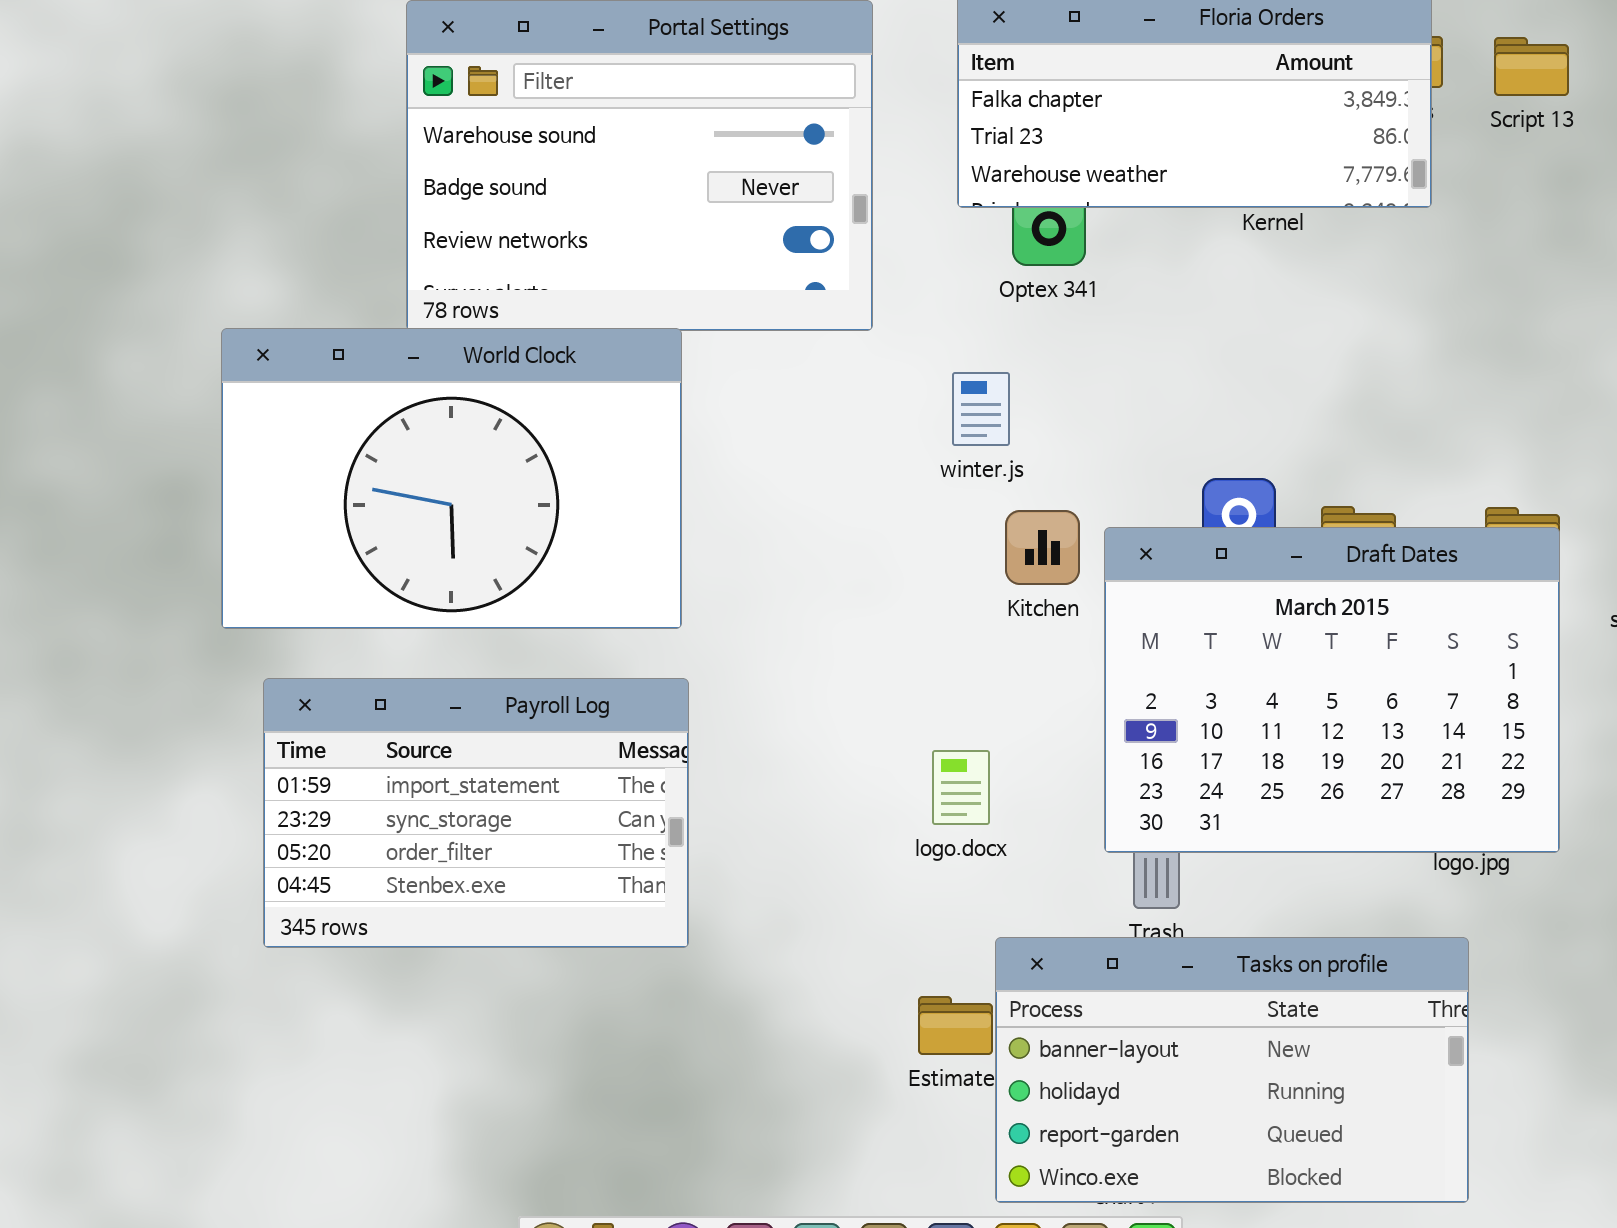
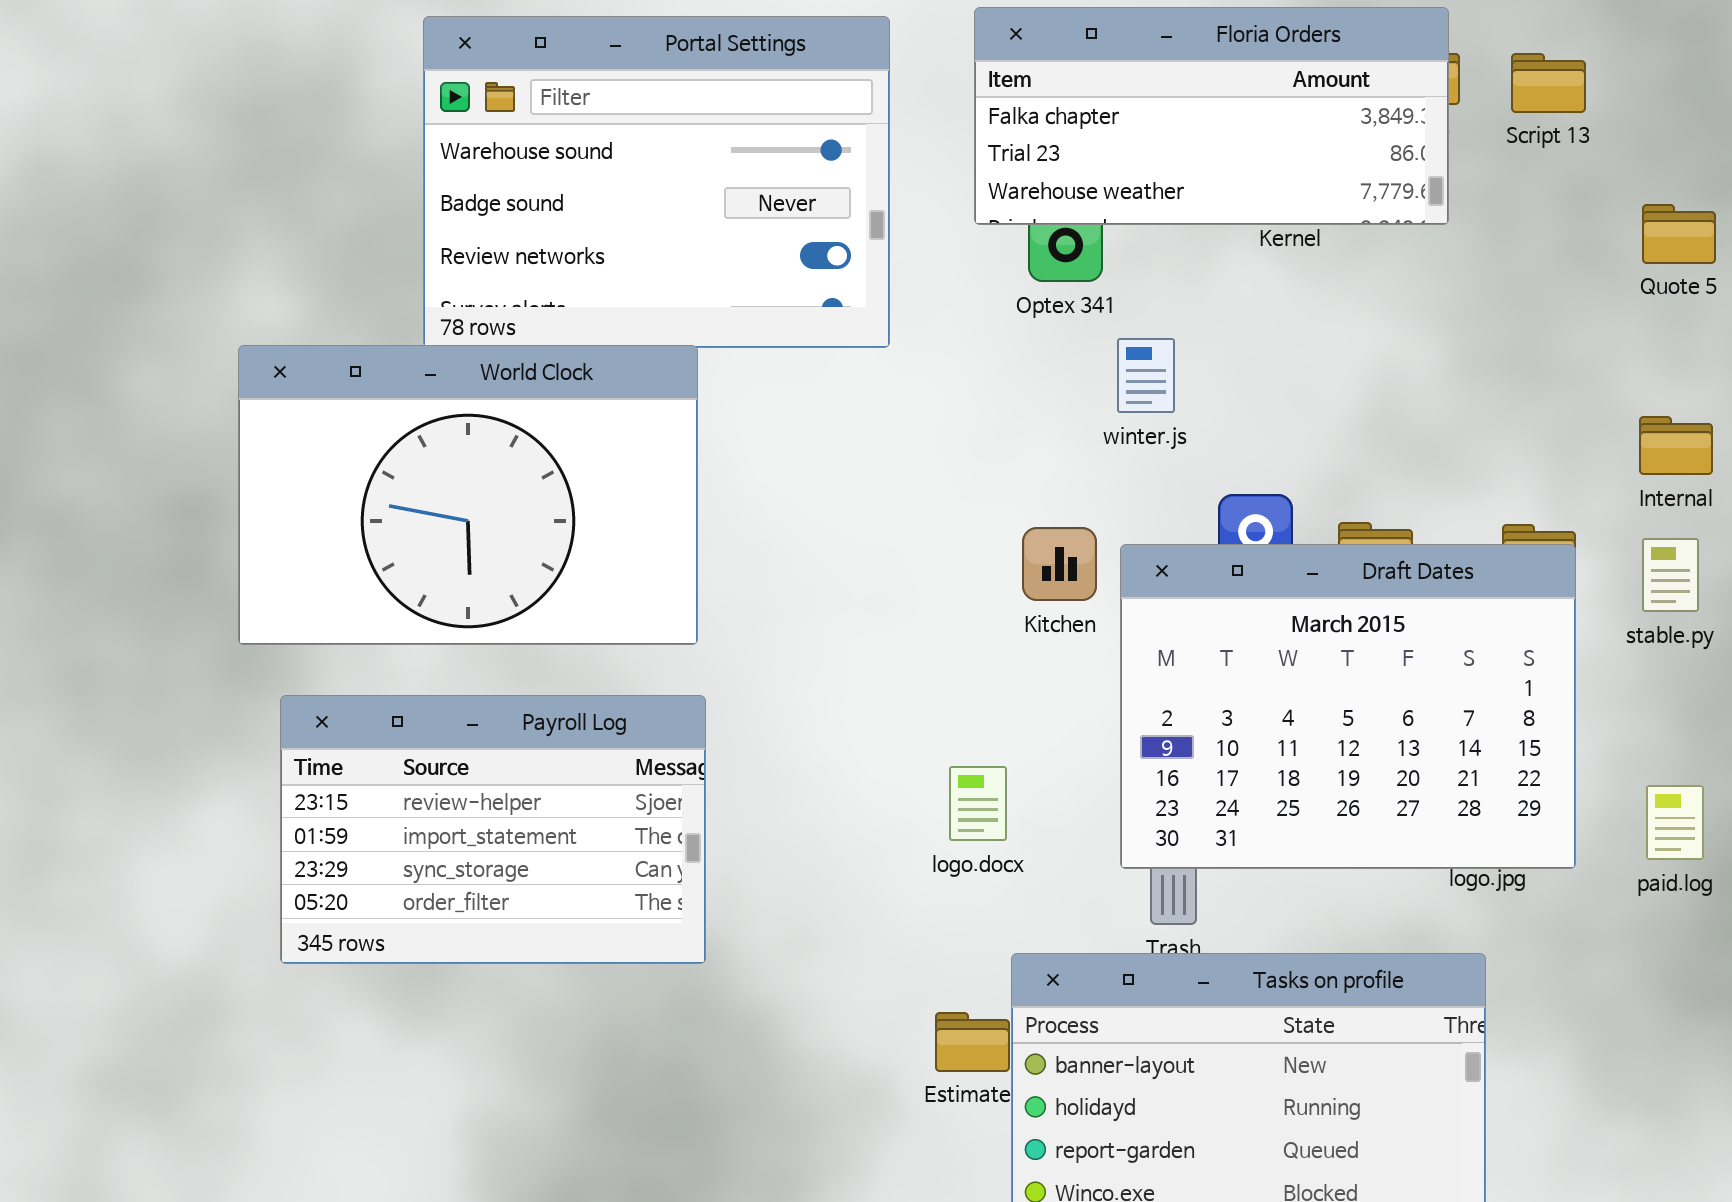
winter.js: [952,372,1010,446] -> [1117,338,1175,413], moved
Payroll Log: [263,678,689,948] -> [280,695,706,964], scrolled up 1 row

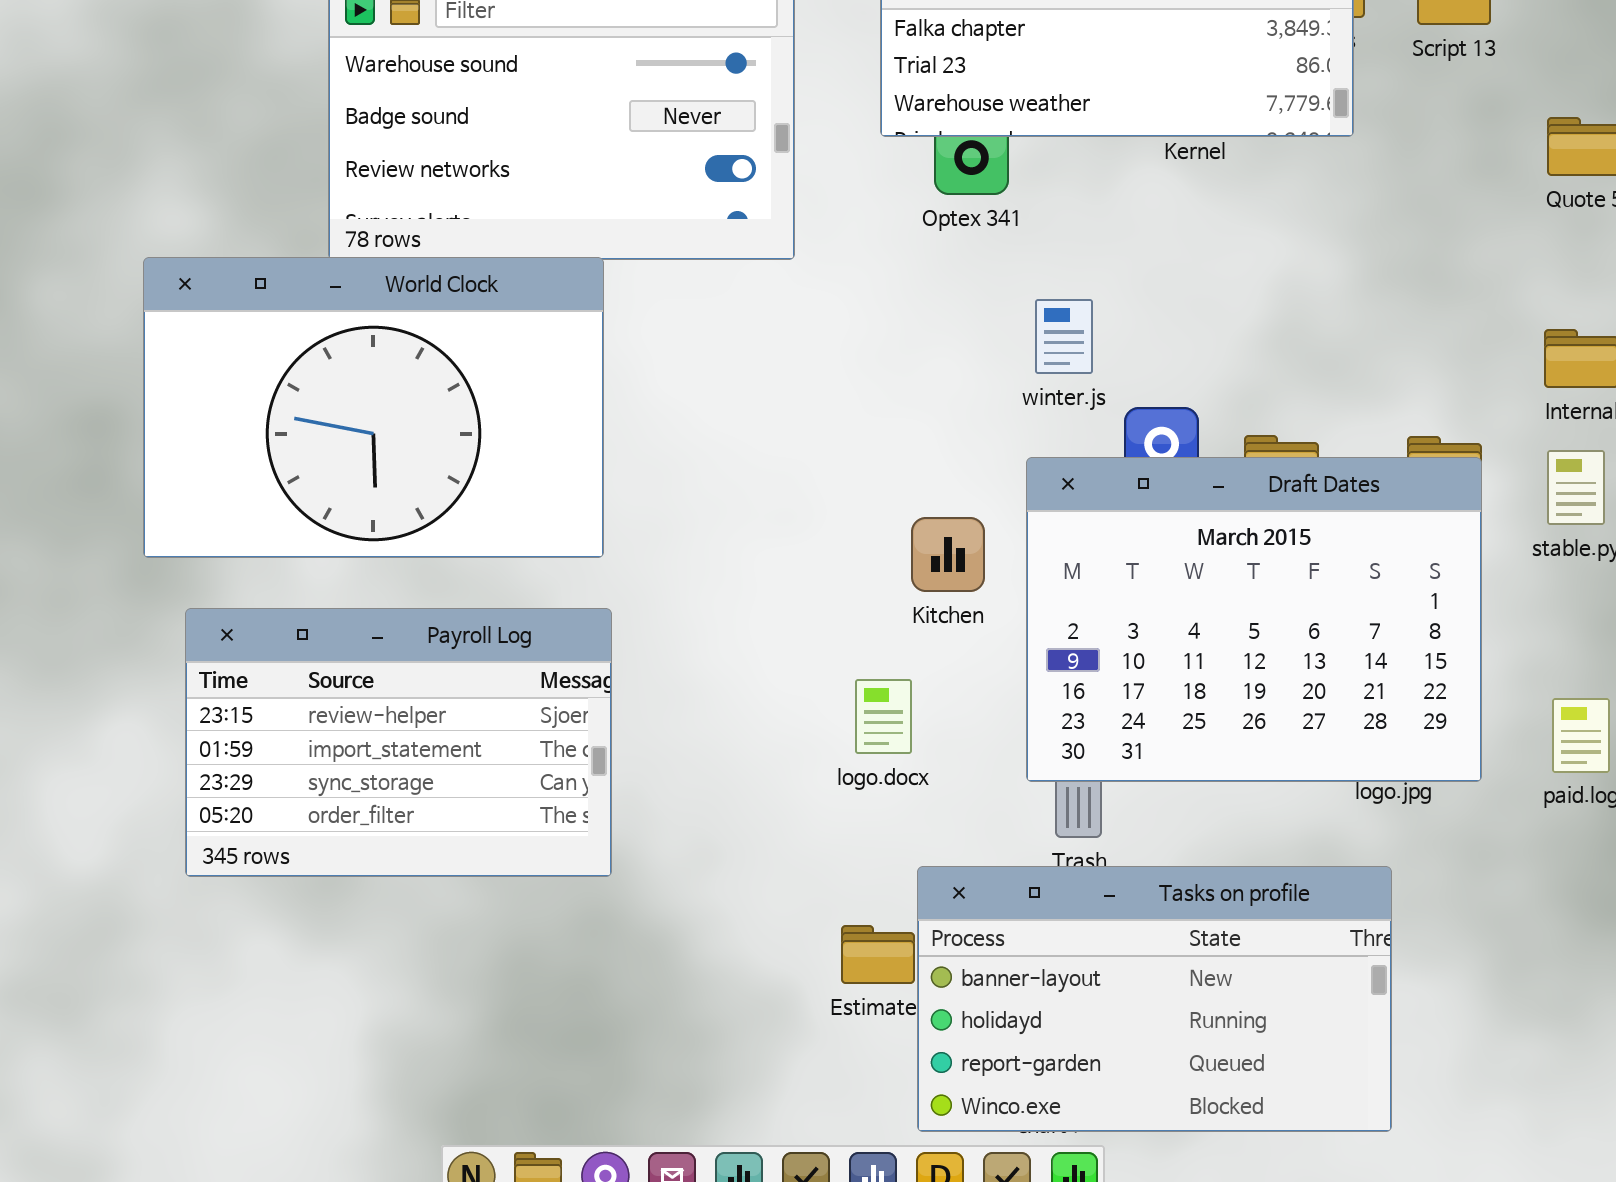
winter.js: [1117,338,1175,413] -> [1035,299,1093,374], moved
Kitchen: [1022,527,1097,601] -> [911,517,985,592], moved

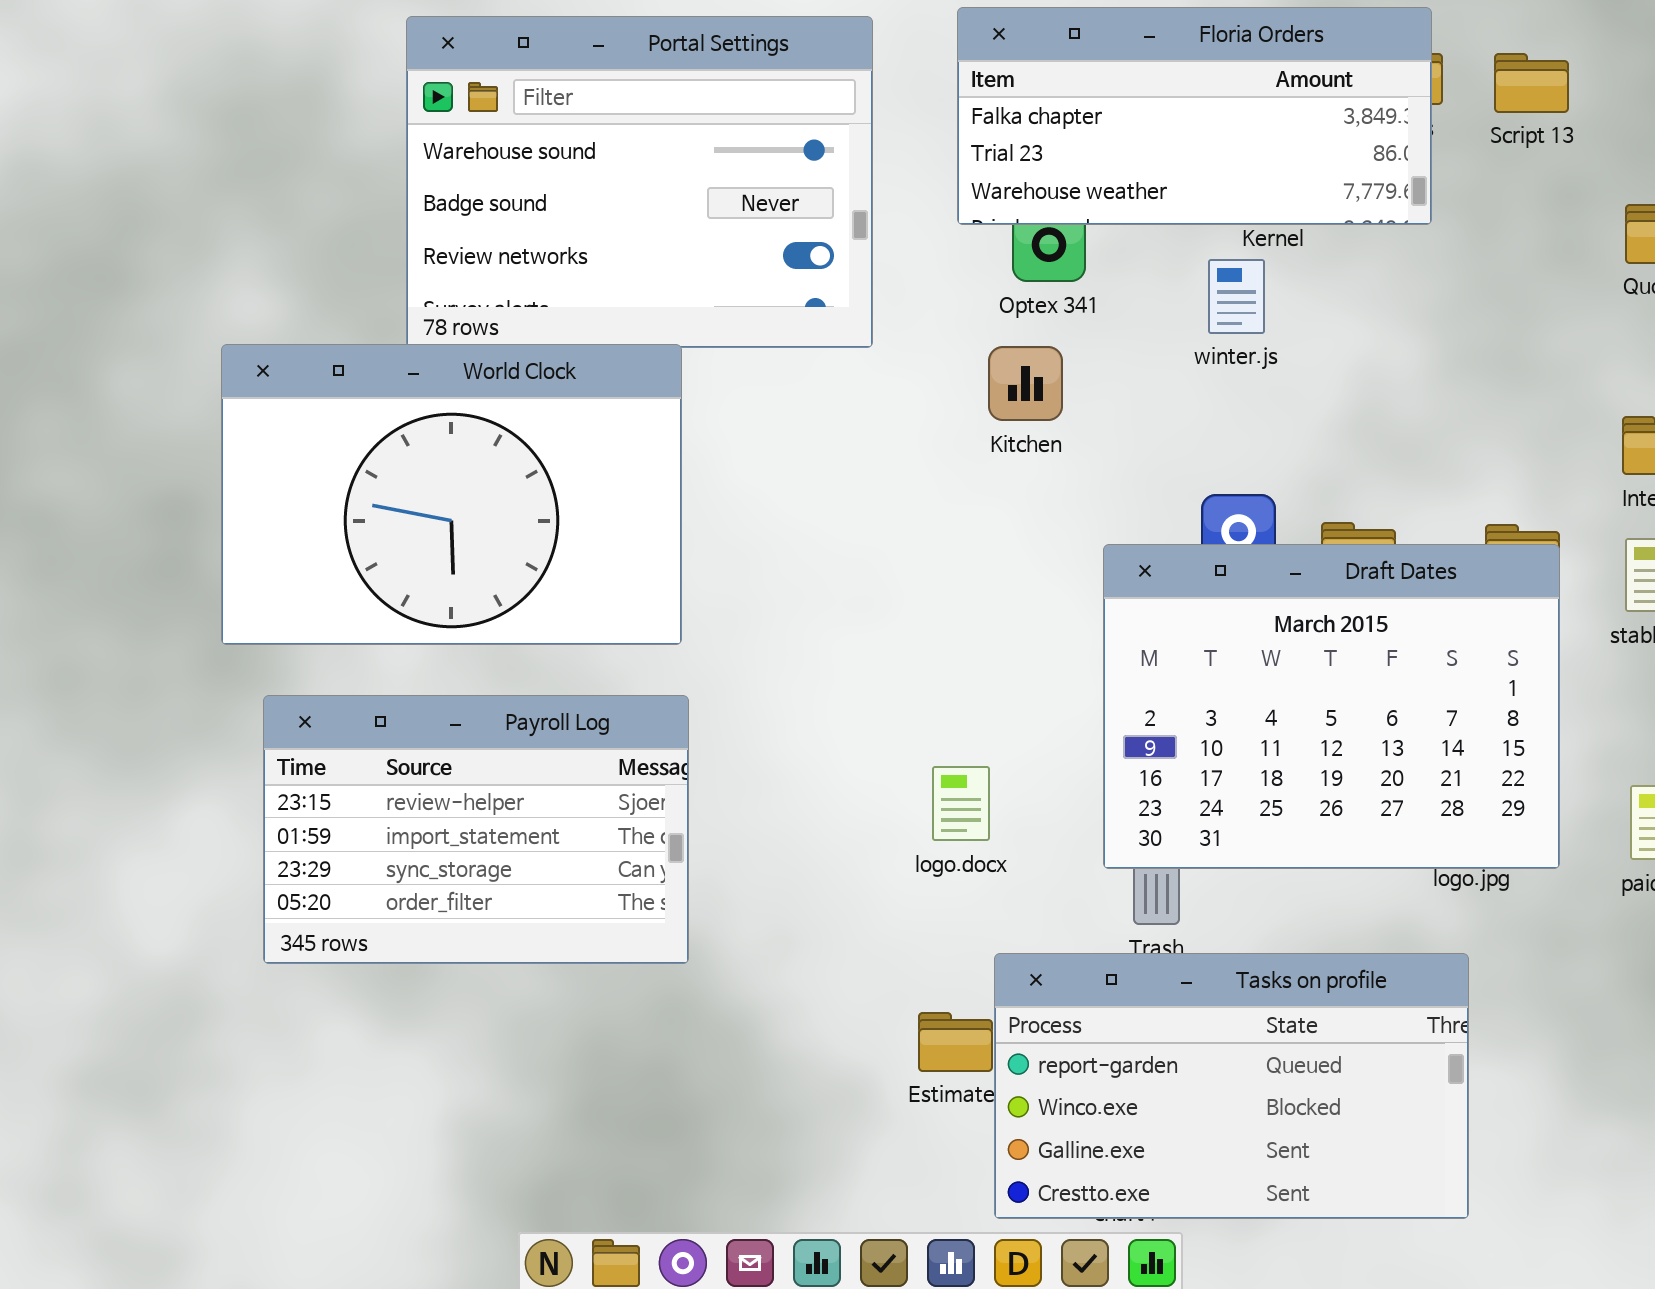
winter.js: [1035,299,1093,374] -> [1208,259,1265,334], moved
Kitchen: [911,517,985,592] -> [988,346,1063,421], moved
Tasks on profile: [917,866,1392,1132] -> [994,953,1469,1219], scrolled down 2 rows

